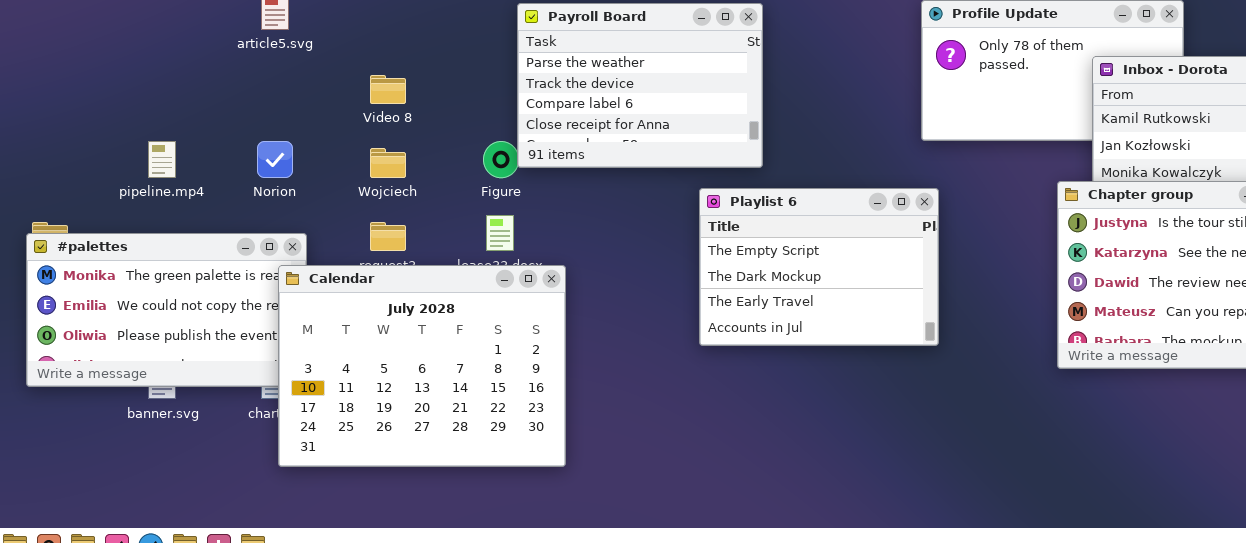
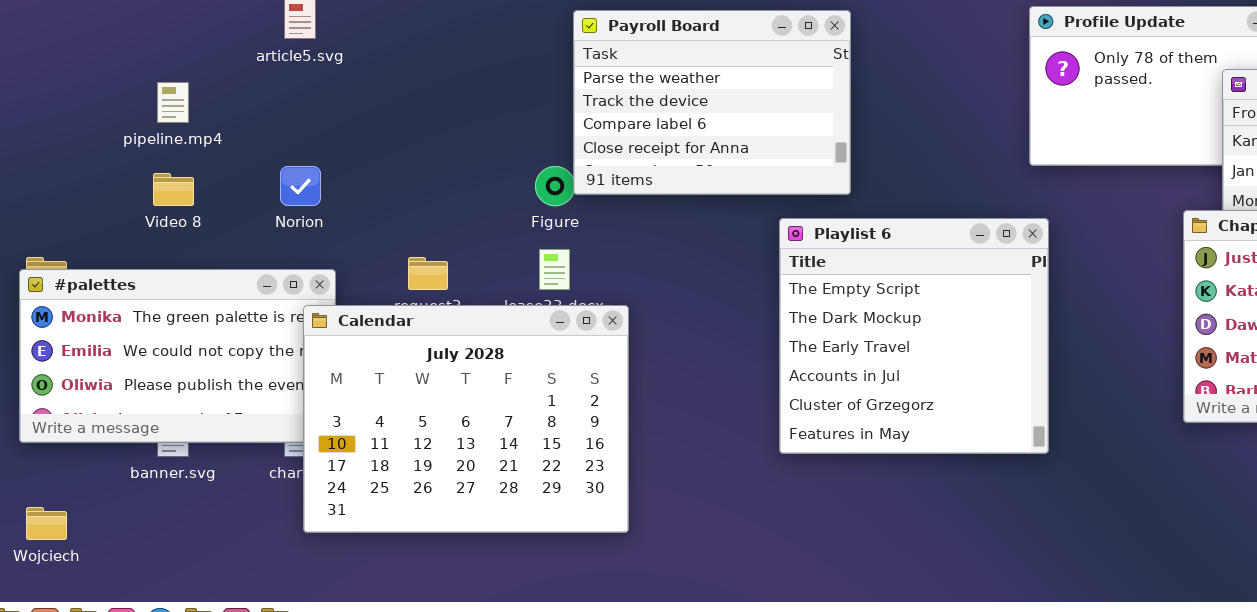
Video 8: [370,75,406,104] -> [153,173,194,206], moved
pipeline.mp4: [148,141,176,178] -> [157,82,189,123], moved
Wojciech: [370,148,406,178] -> [26,507,67,540], moved
Playlist 6: [699,188,939,346] -> [779,218,1049,454], resized

